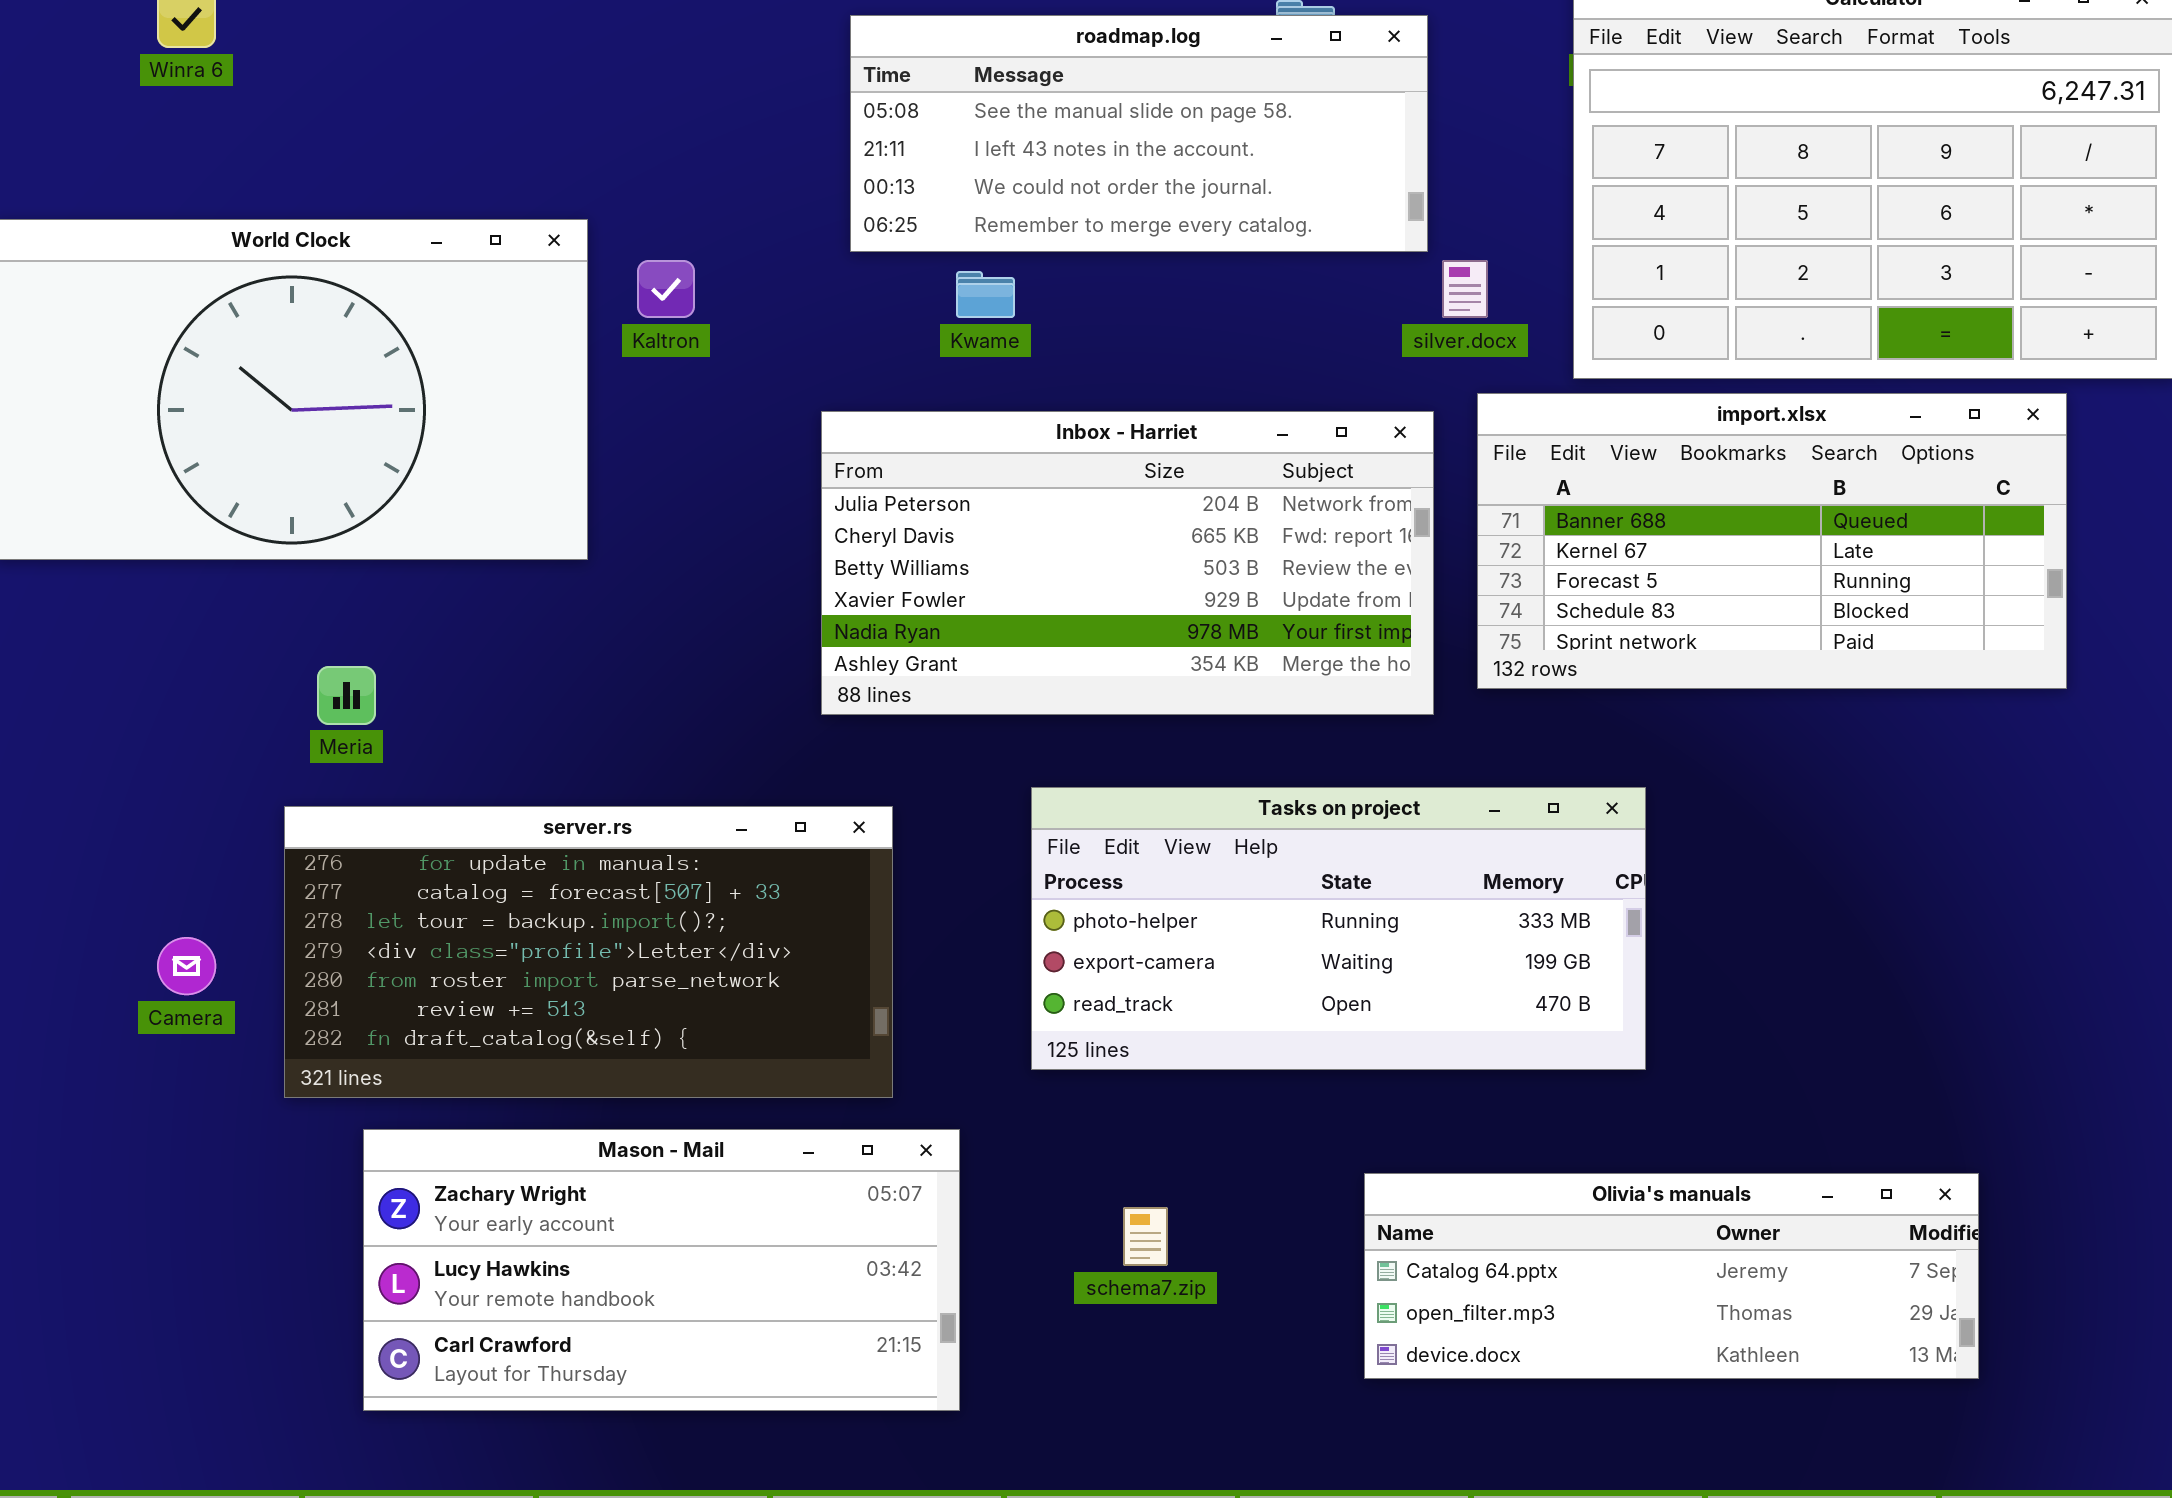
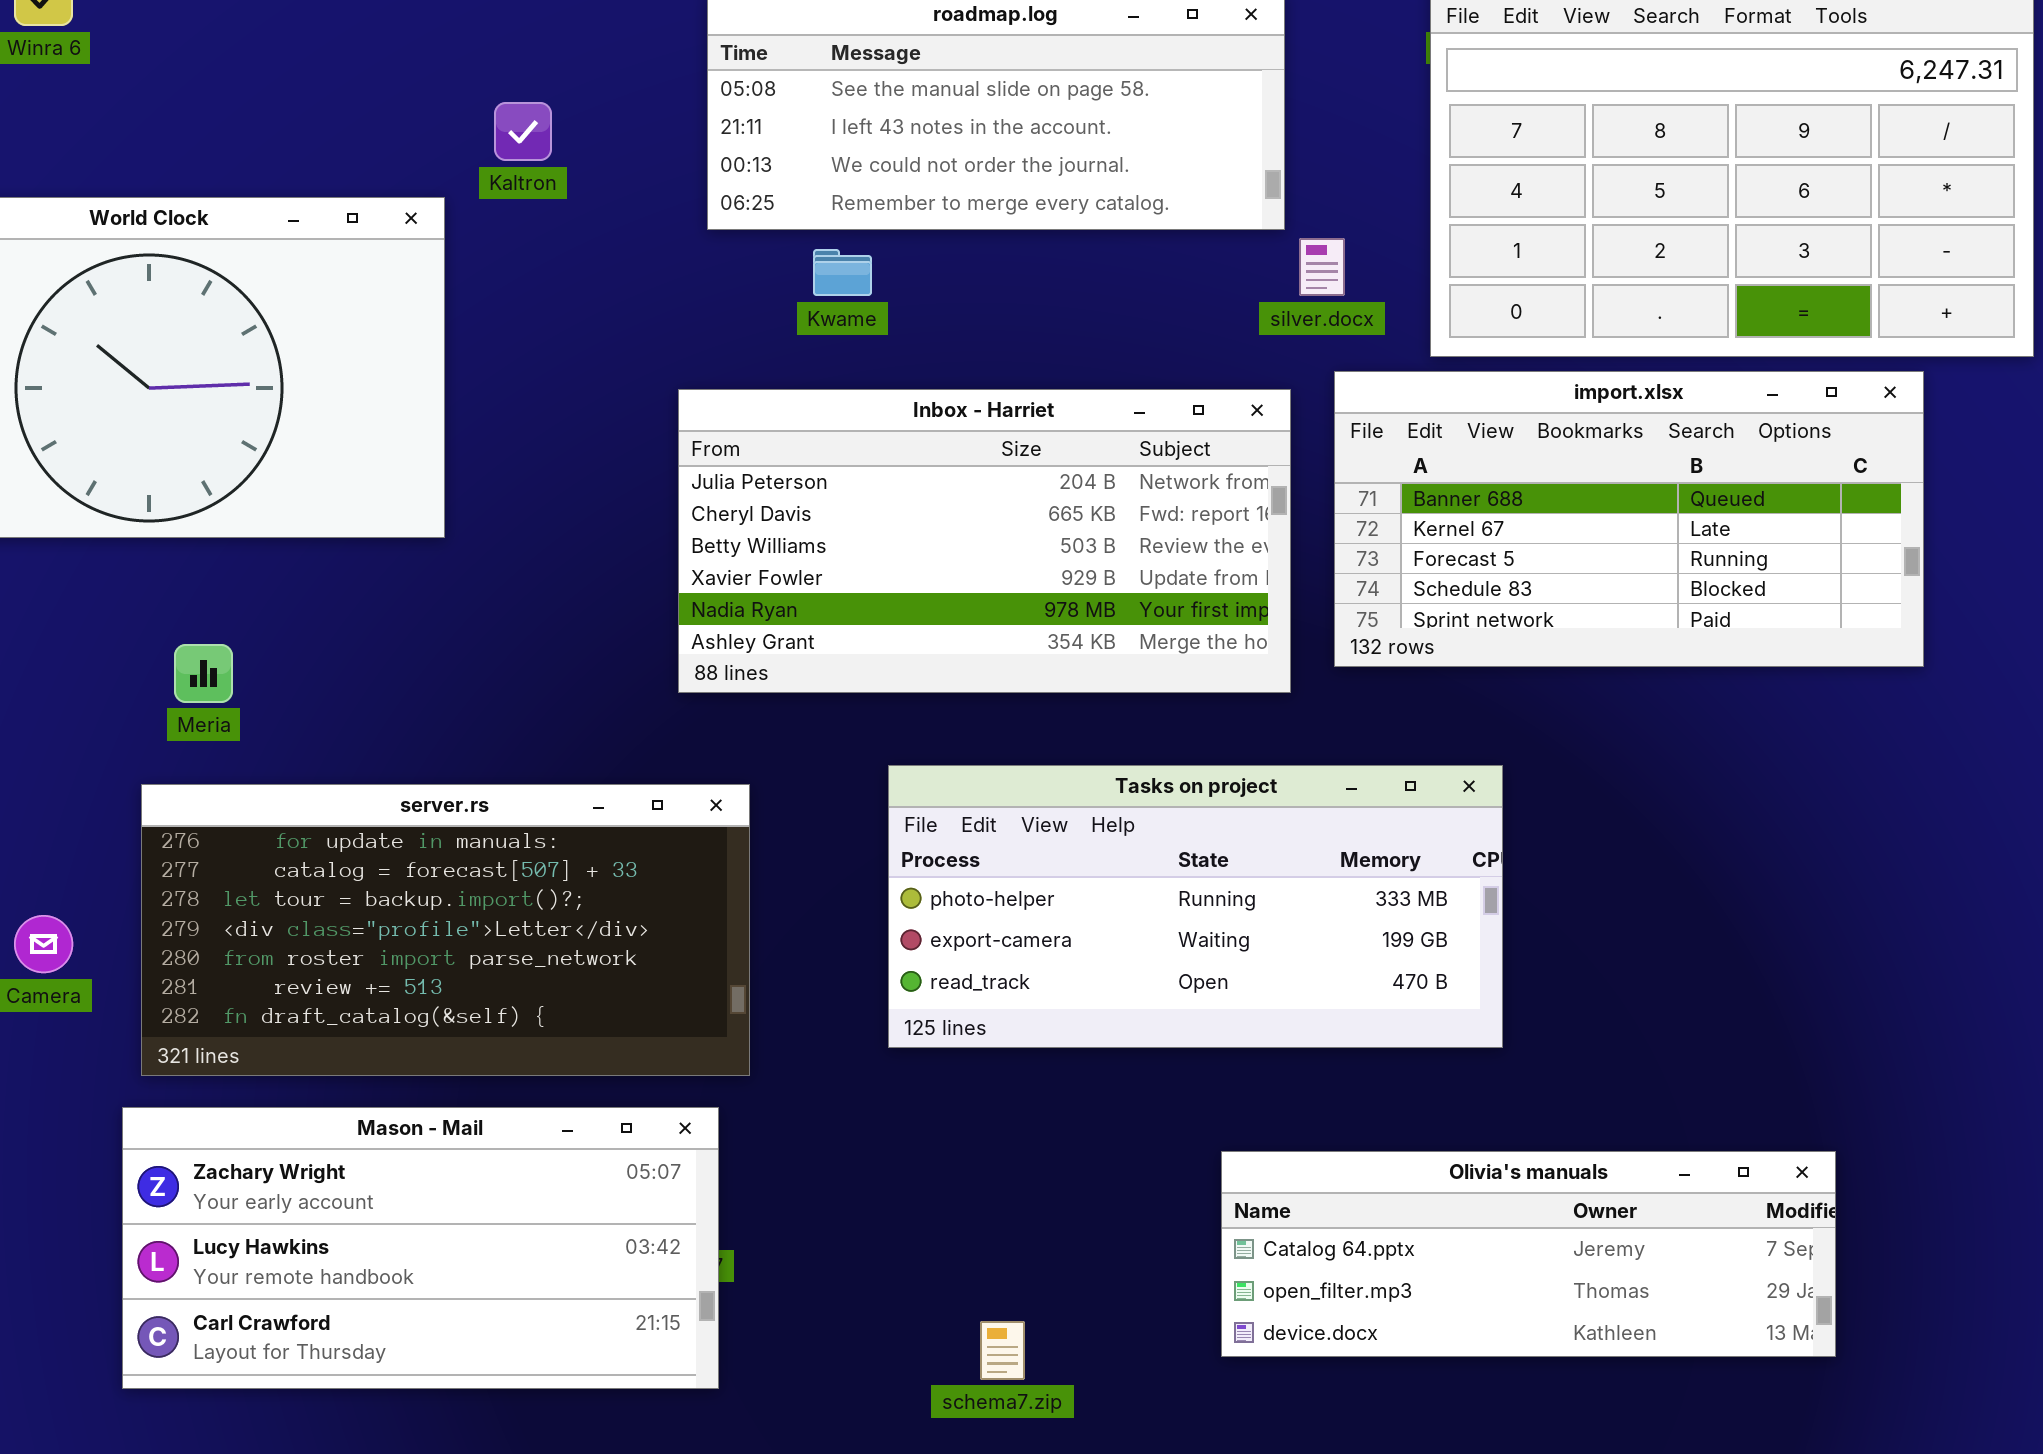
Kaltron: [637,260,695,318] -> [494,102,552,161], moved
Mason - Mail: [363,1129,960,1411] -> [122,1107,719,1389], moved
schema7.zip: [1123,1207,1168,1266] -> [980,1321,1025,1380], moved

